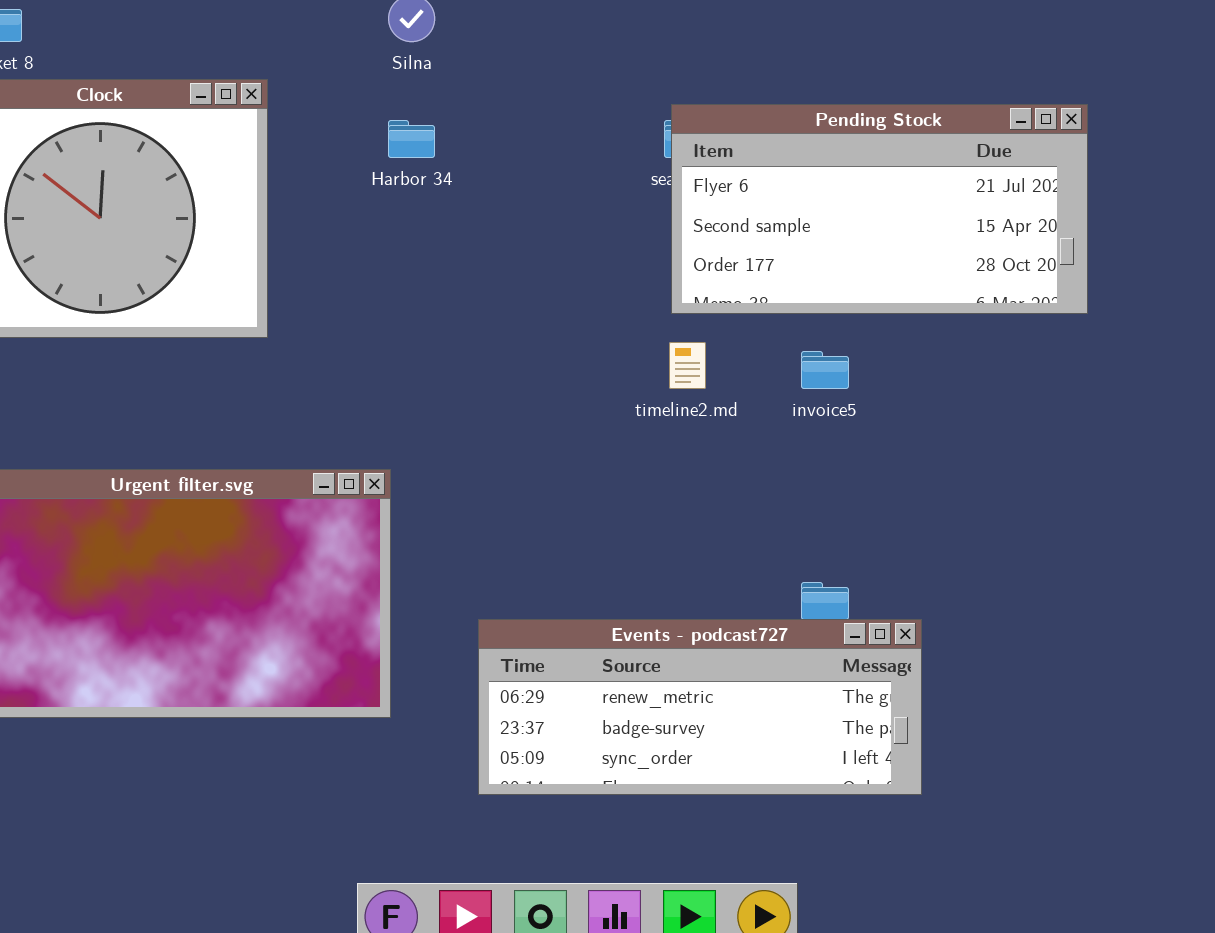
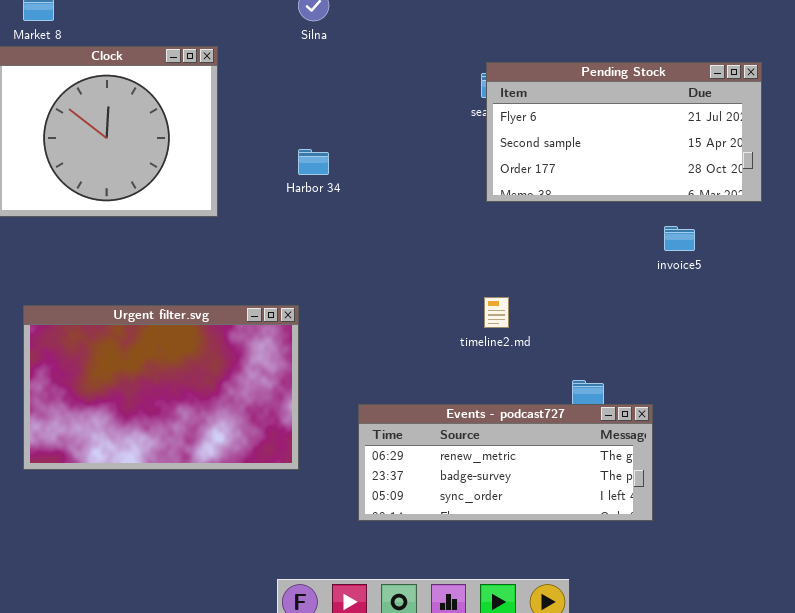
Harbor 34: [388,120,435,158] -> [298,149,329,175], moved
timeline2.md: [669,342,706,389] -> [484,297,509,328], moved
invoice5: [801,351,849,389] -> [664,226,695,251], moved

